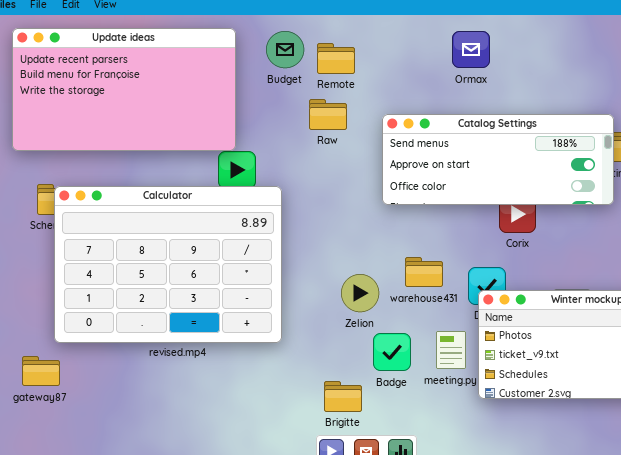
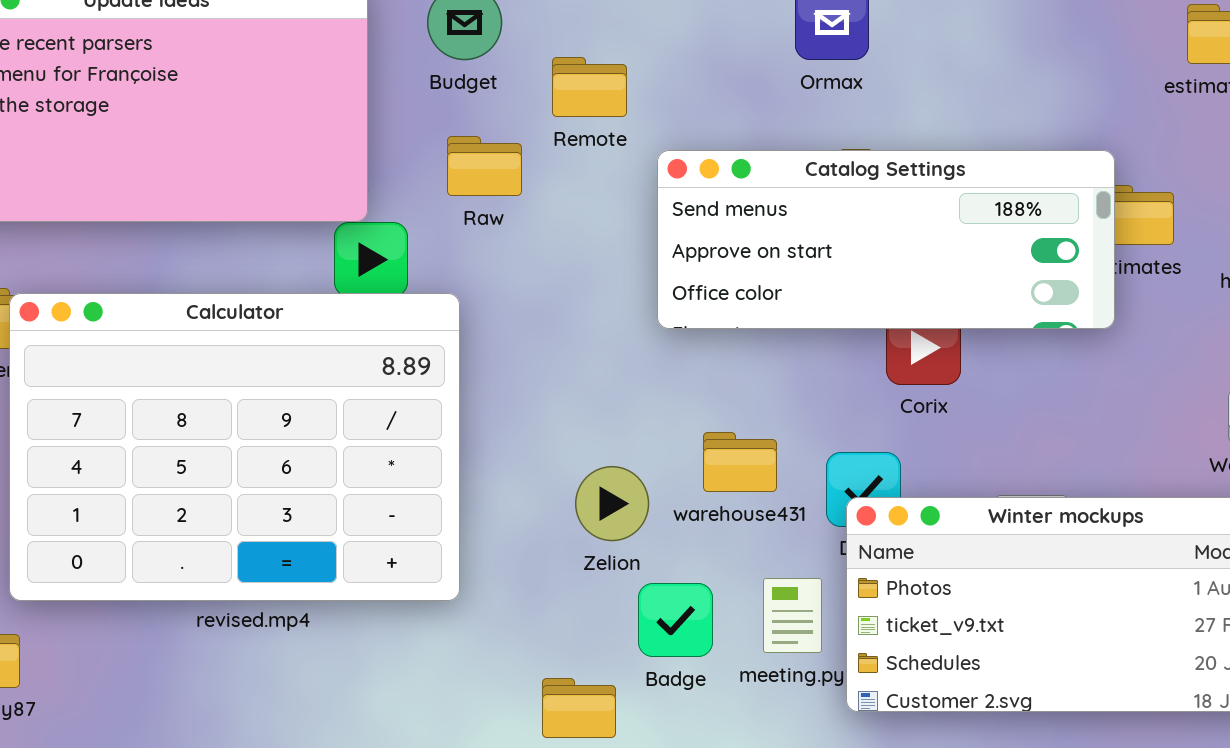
Remote: [317,43,355,74] -> [552,57,627,117], moved
Raw: [309,99,347,130] -> [447,136,522,196], moved

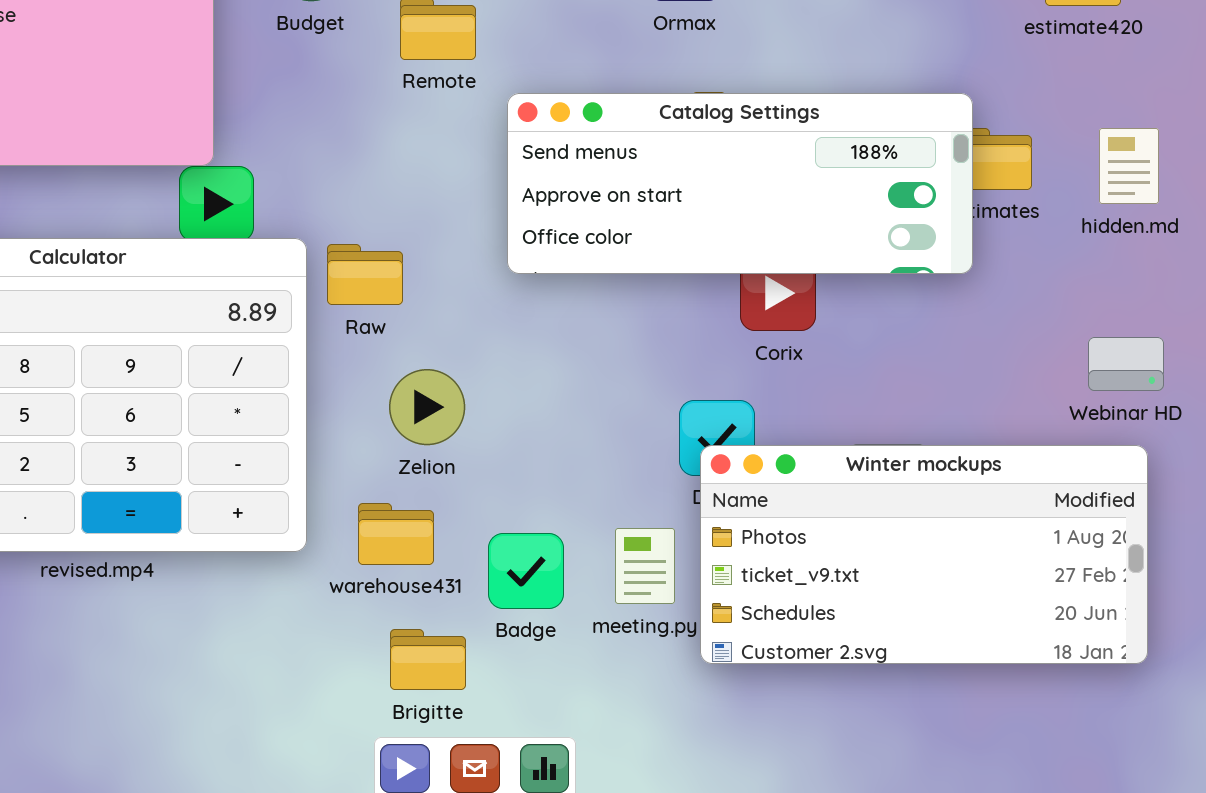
Raw: [447,136,522,196] -> [327,244,403,305], moved
warehouse431: [703,432,777,492] -> [358,503,434,565], moved
Zelion: [575,466,649,541] -> [389,369,465,445], moved

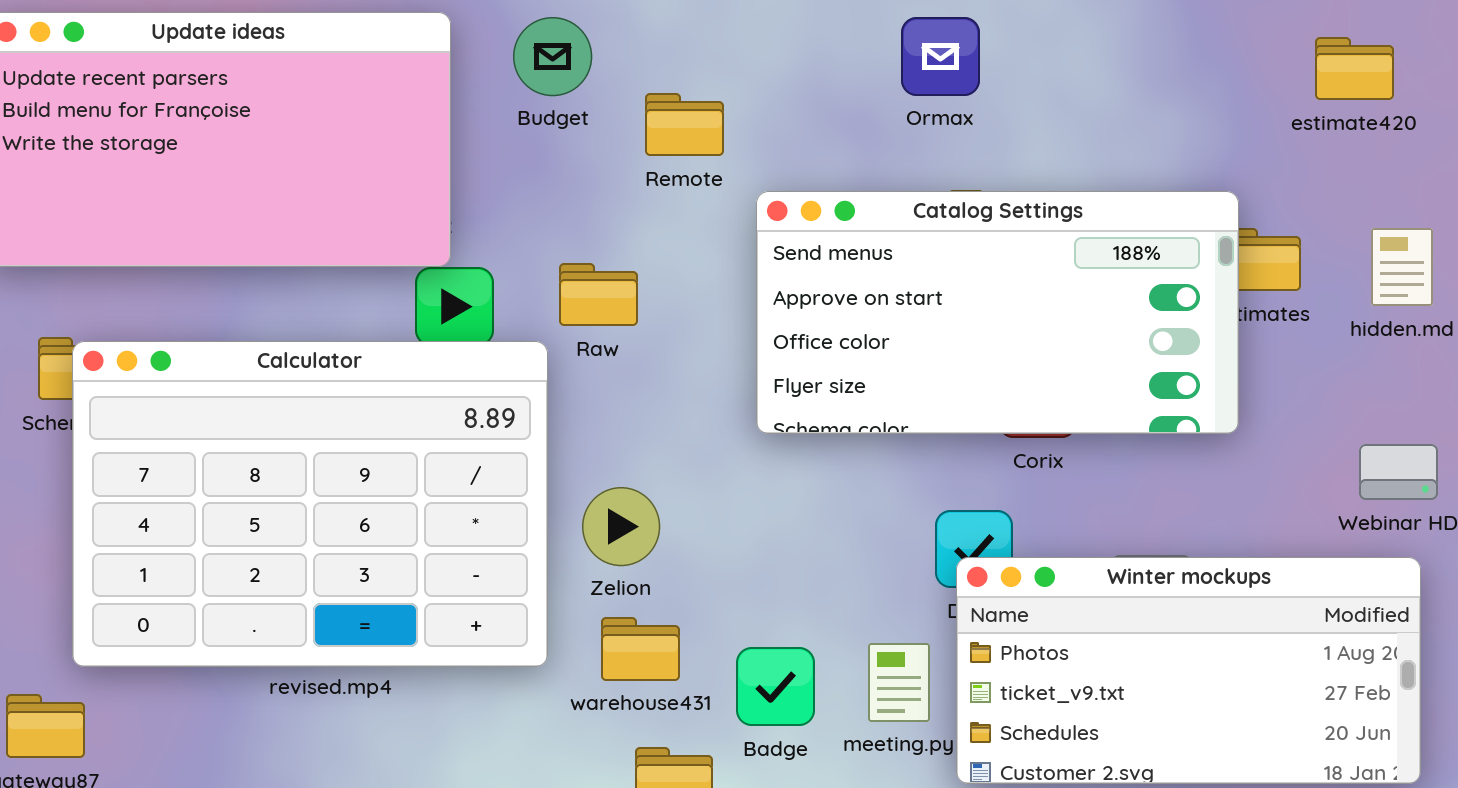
Catalog Settings: [507,93,973,274] -> [756,191,1239,434], resized
Raw: [327,244,403,305] -> [559,263,638,326], moved
Zelion: [389,369,465,445] -> [582,487,660,566], moved

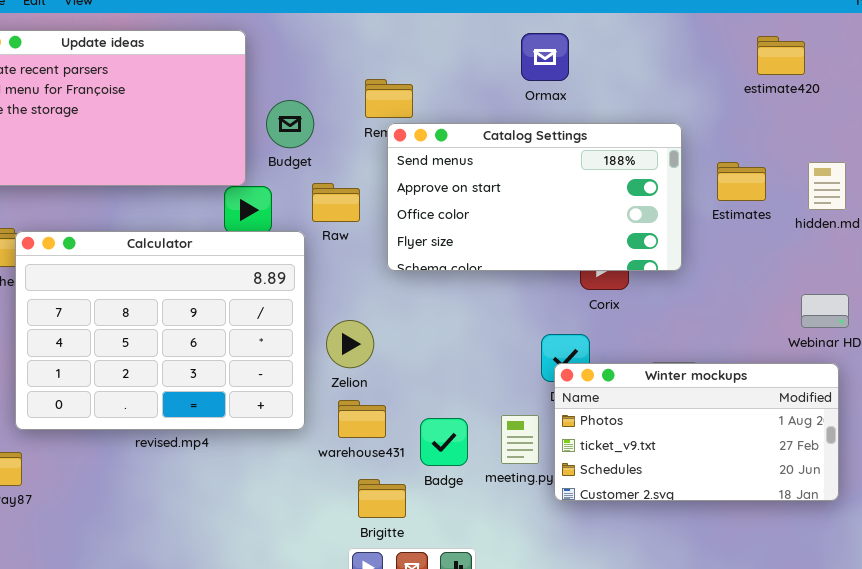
Budget: [513,17,592,96] -> [266,100,314,148], moved
estimate420: [1315,37,1394,100] -> [757,36,805,75], moved
Catalog Settings: [756,191,1239,434] -> [387,123,682,271], moved

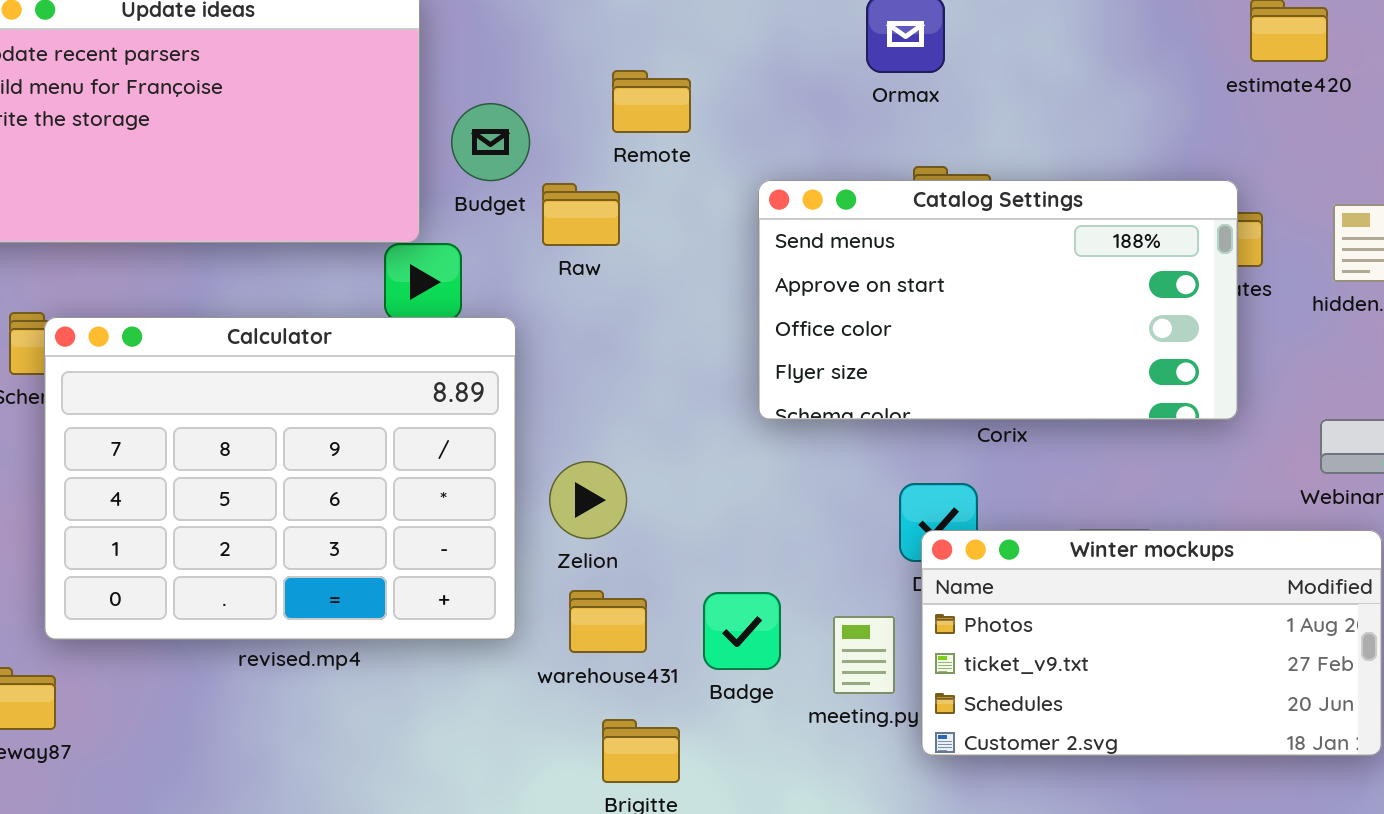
Catalog Settings: [387,123,682,271] -> [758,180,1238,420], moved
Raw: [312,183,360,222] -> [542,183,620,246], moved
Badge: [420,418,468,466] -> [703,592,781,670], moved

